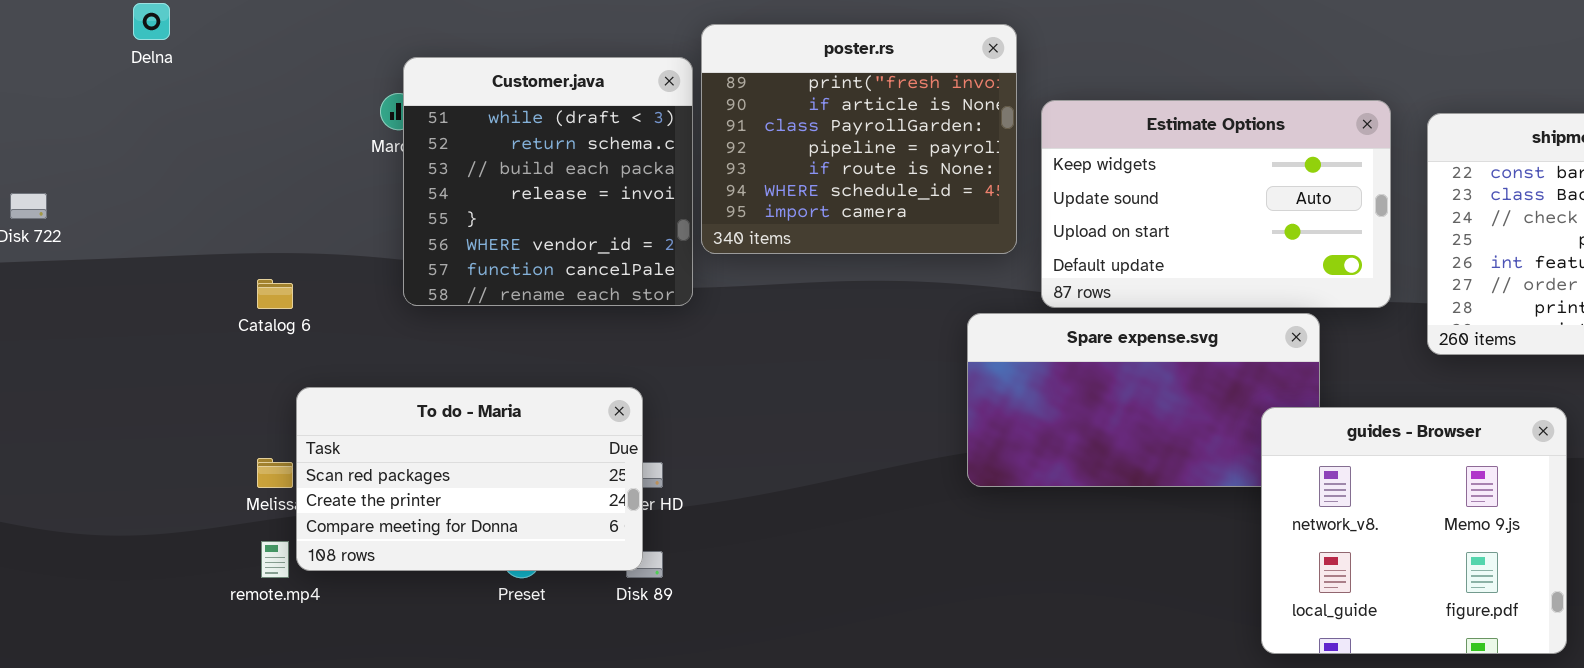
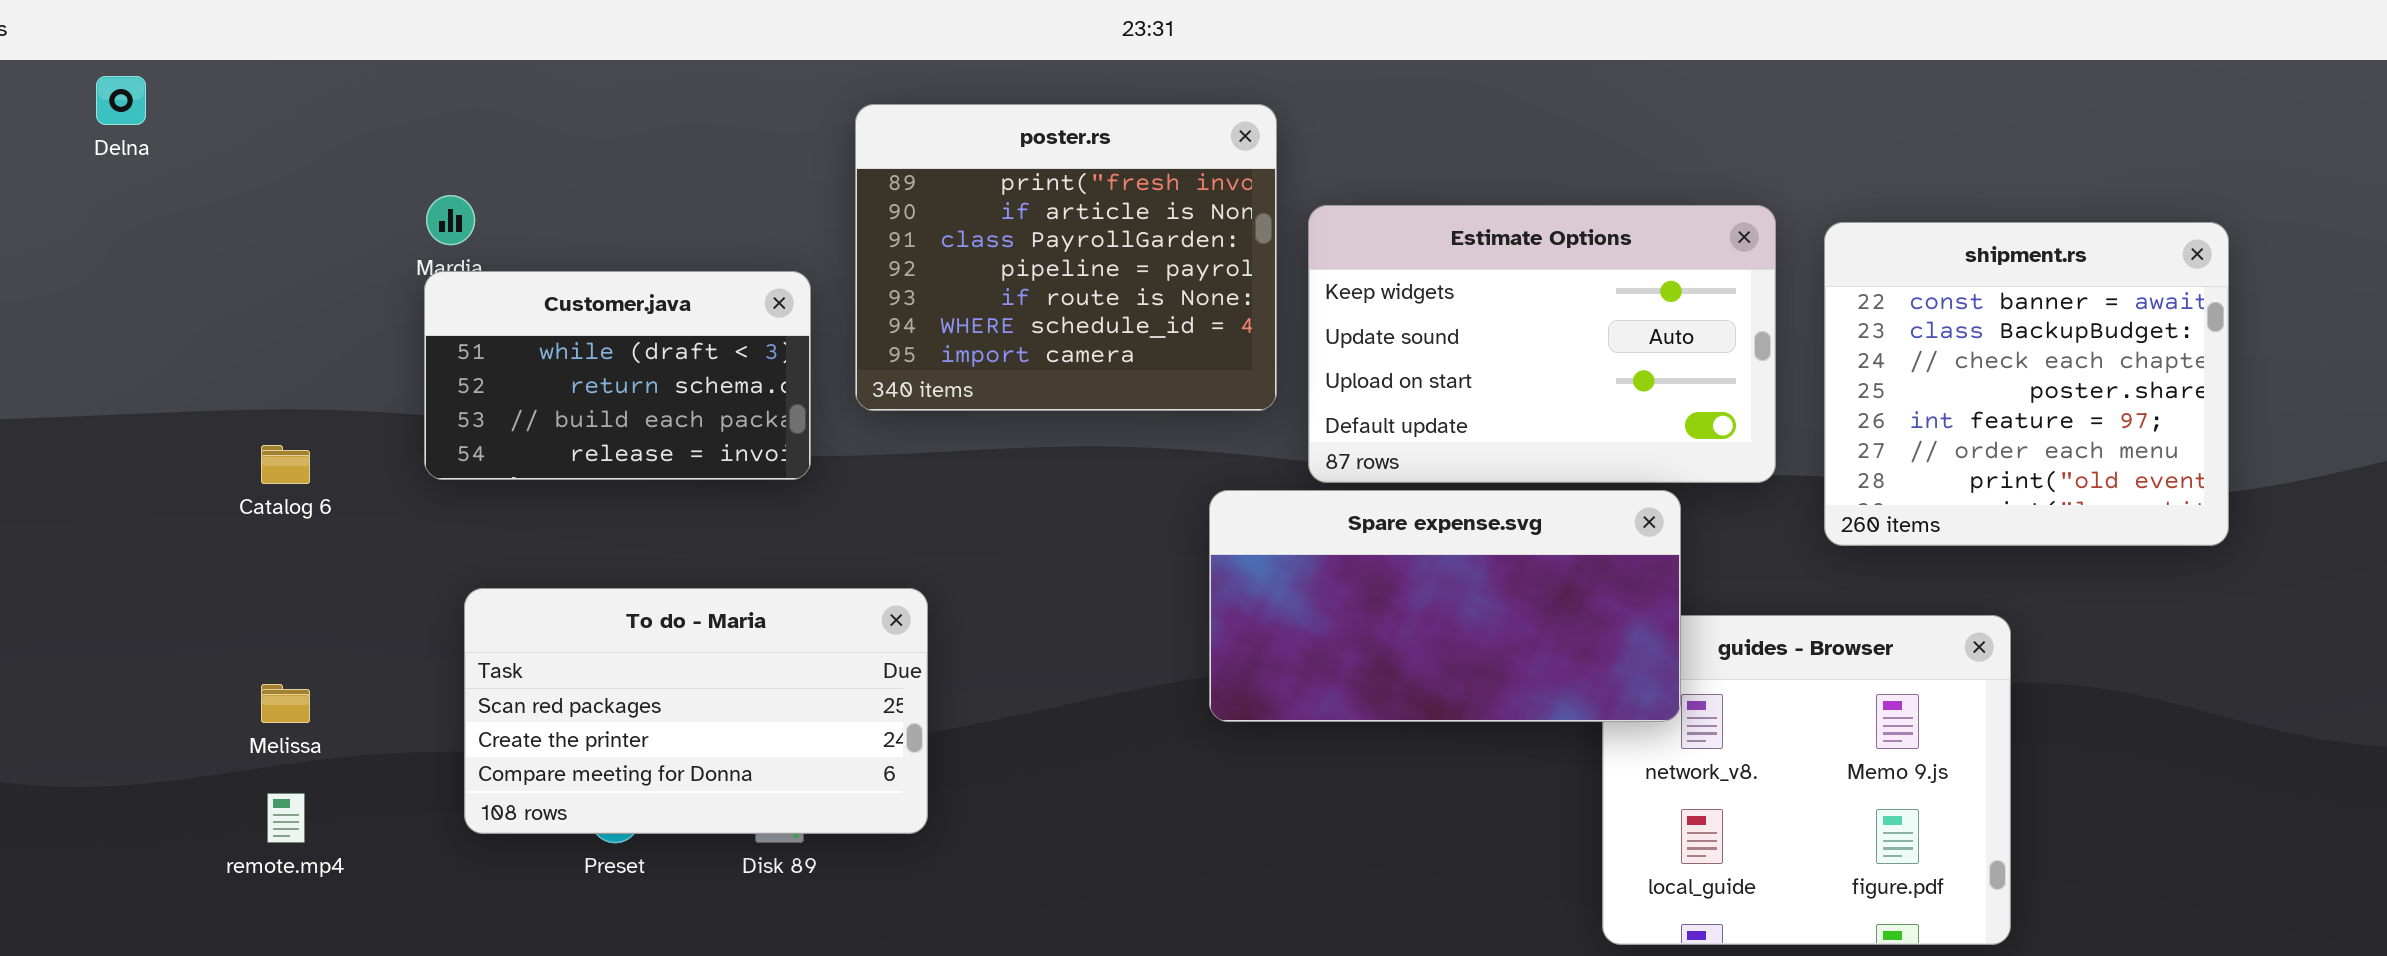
Customer.java: [403,57,693,306] -> [424,271,811,480], moved, resized
Spare expense.svg: [967,313,1320,487] -> [1209,490,1681,722], raised
To do - Maria: [296,387,643,571] -> [464,588,928,834], moved

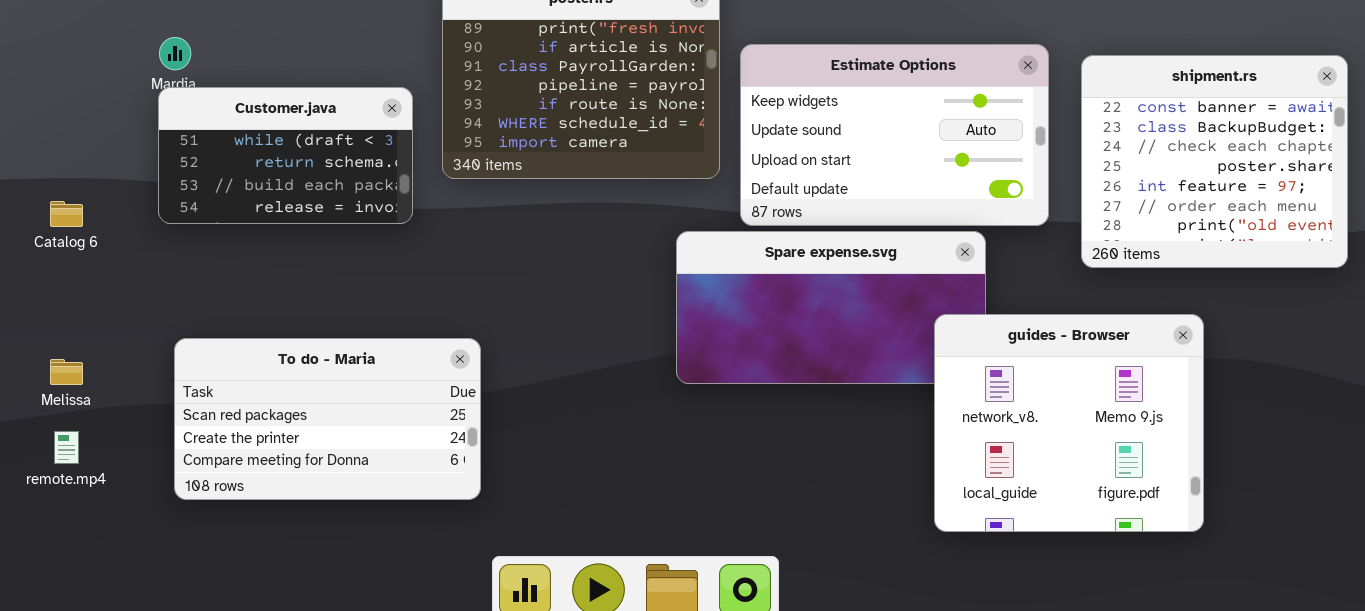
To do - Maria: [464,588,928,834] -> [174,338,481,500], moved
guides - Browser: [1602,615,2011,945] -> [934,314,1204,532], raised

